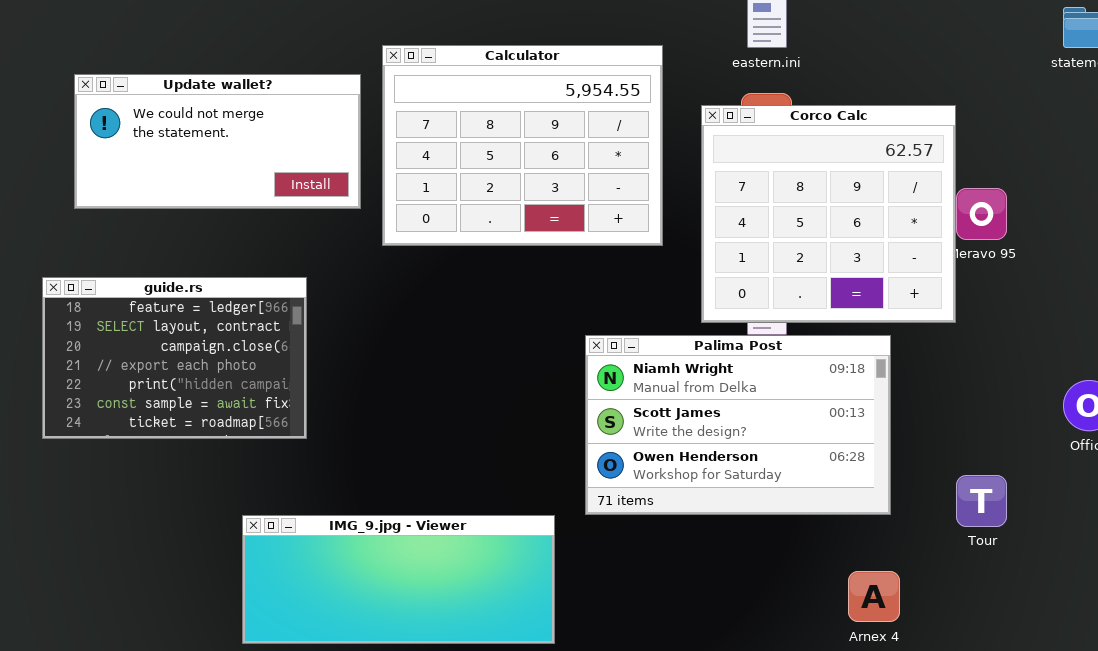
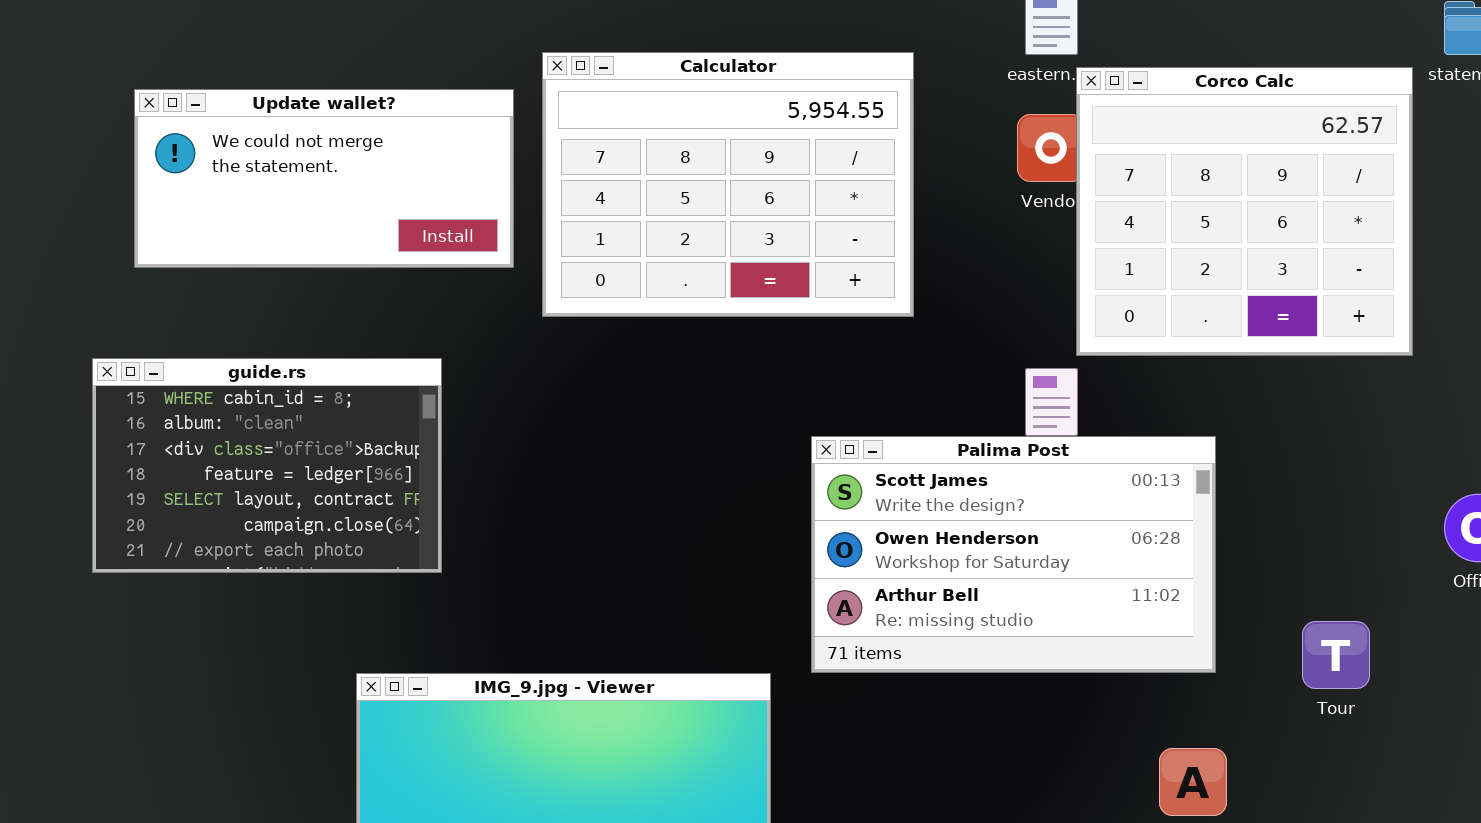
Corco Calc: [701,105,956,323] -> [1076,67,1413,356], moved
guide.rs: [42,277,307,439] -> [92,358,442,573], scrolled up 3 rows
Palima Post: [585,335,891,515] -> [811,436,1216,673], scrolled down 1 row

